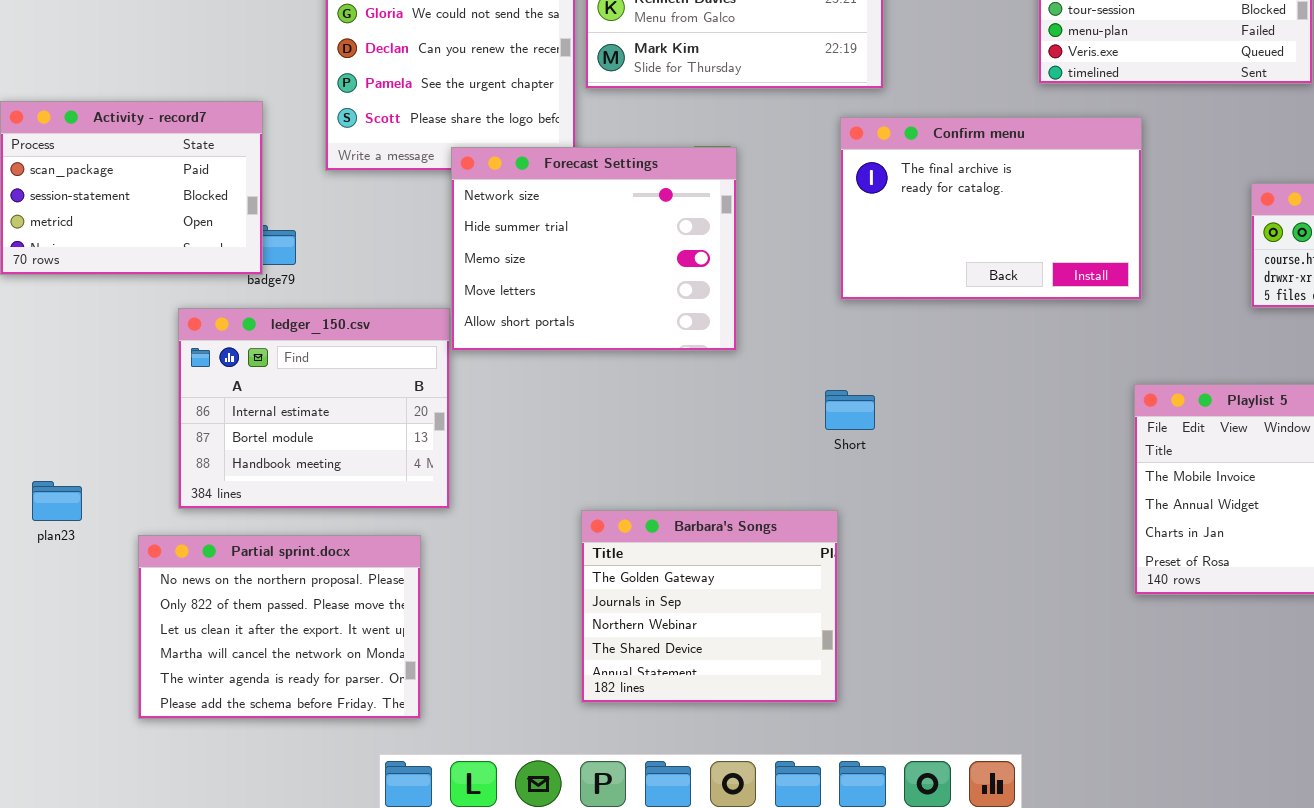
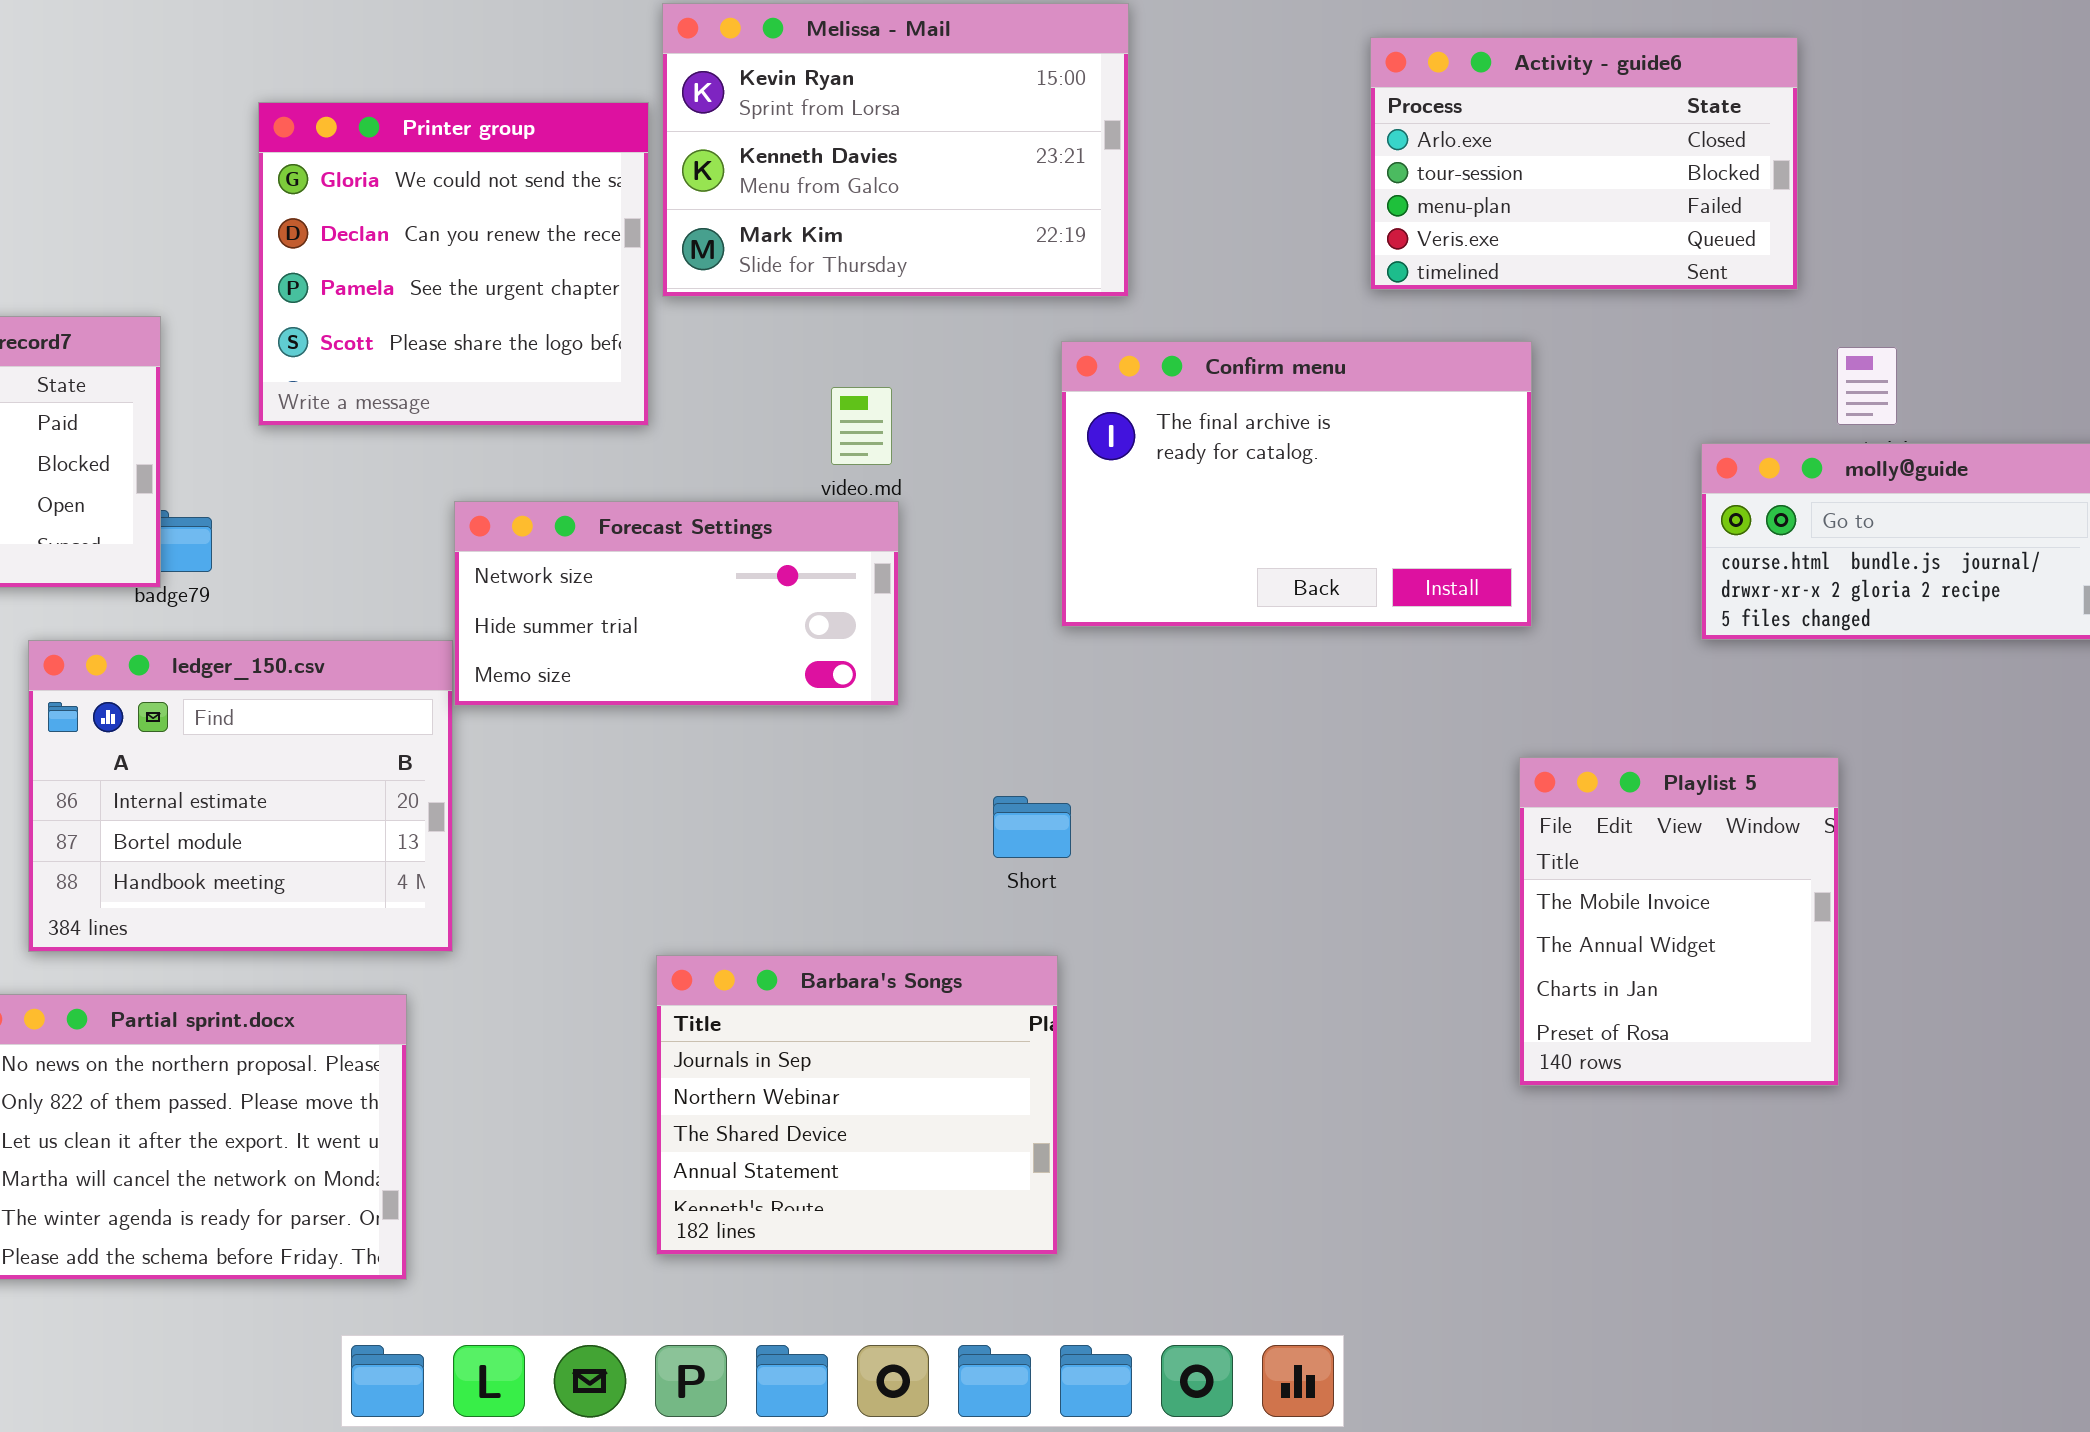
Forecast Settings: [451,147,737,351] -> [454,501,899,706], resized
Short: [825,390,875,430] -> [993,796,1071,858], moved
Barbara's Songs: [581,510,838,703] -> [656,955,1058,1255], scrolled down 1 row

